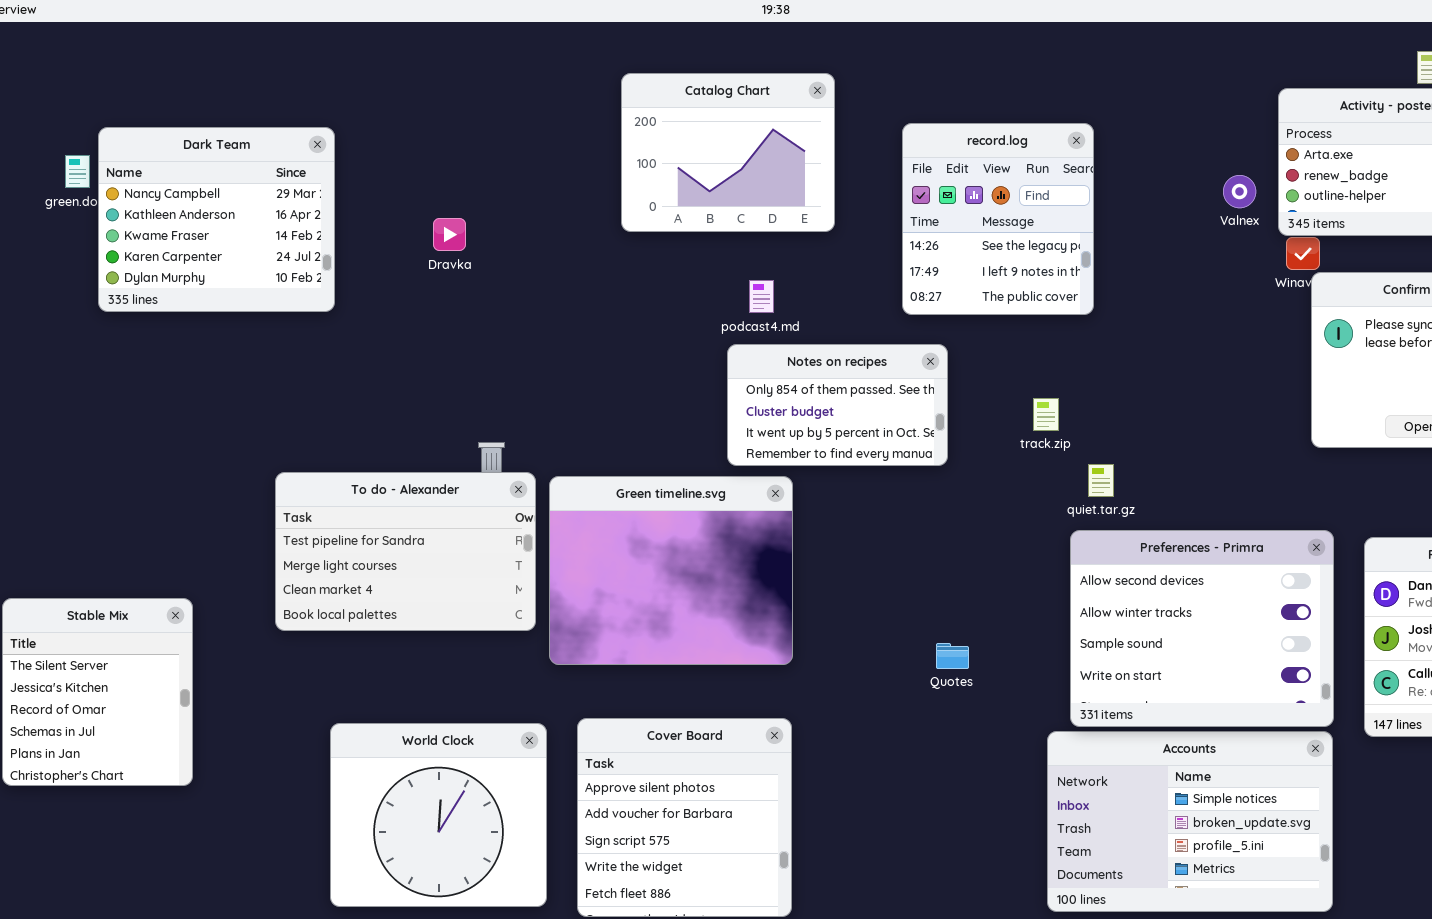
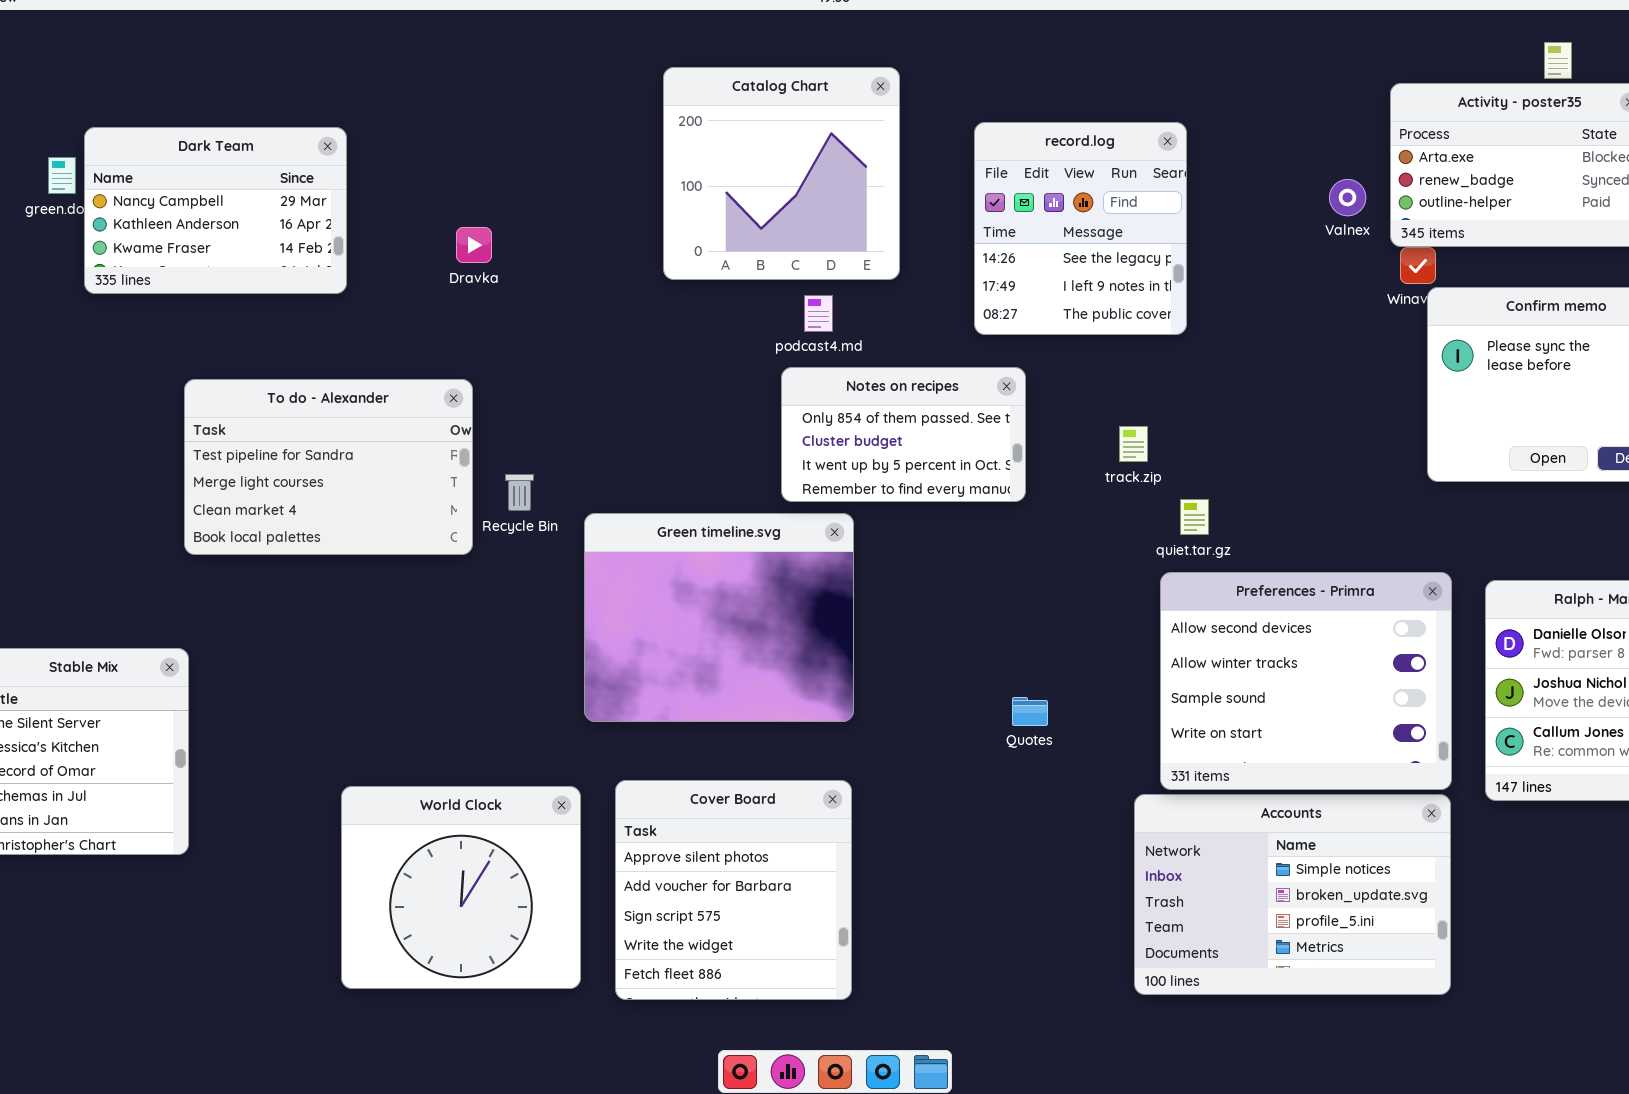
Catalog Chart: [621,73,835,232] -> [663,67,900,280], resized
Dark Team: [98,127,335,312] -> [84,127,347,294], resized
To do - Alexander: [275,472,536,631] -> [184,379,473,555], moved

